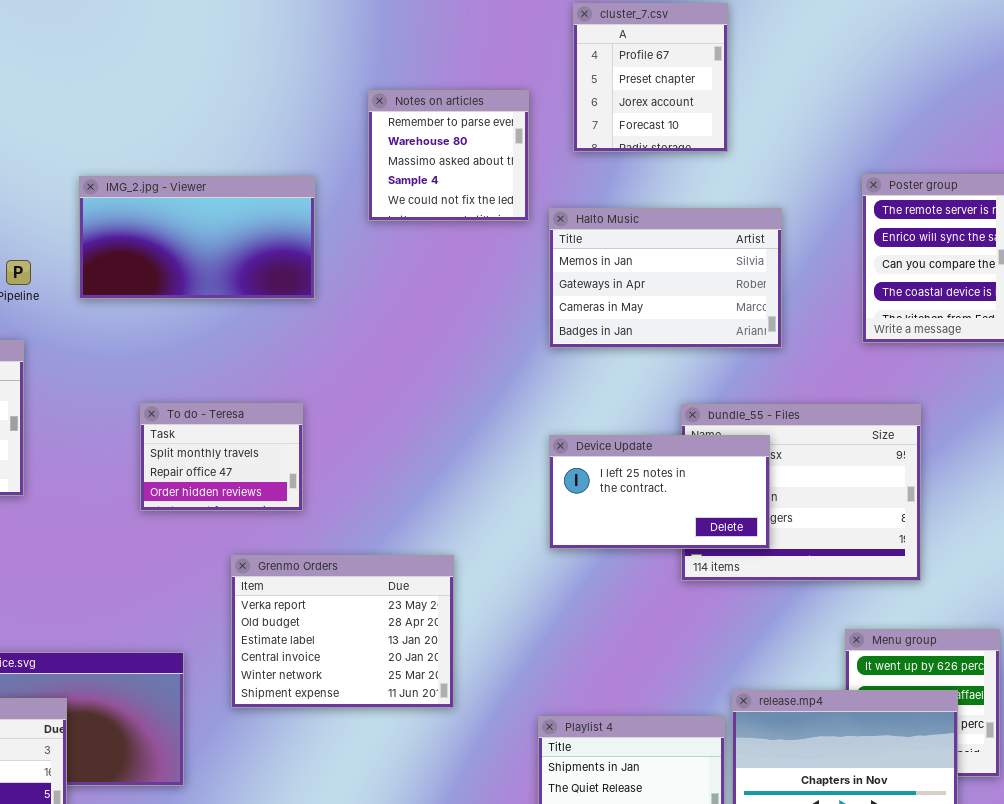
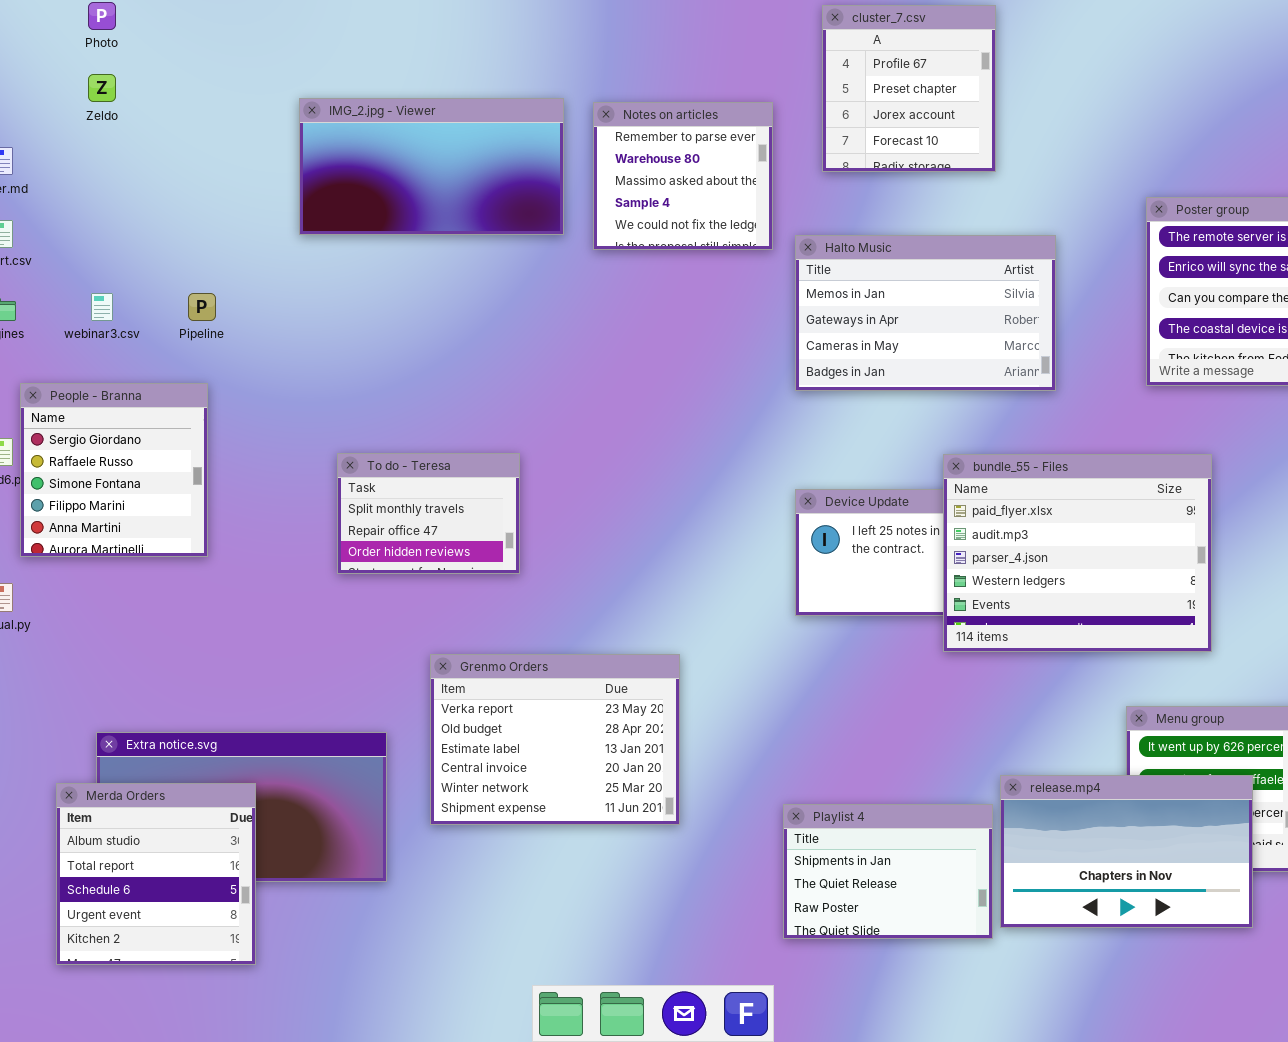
IMG_2.jpg - Viewer: [79,176,315,299] -> [299,98,564,235], moved
bundle_55 - Files: [681,404,921,581] -> [943,454,1212,652], raised
Grenmo Orders: [231,555,454,708] -> [430,654,680,825], moved

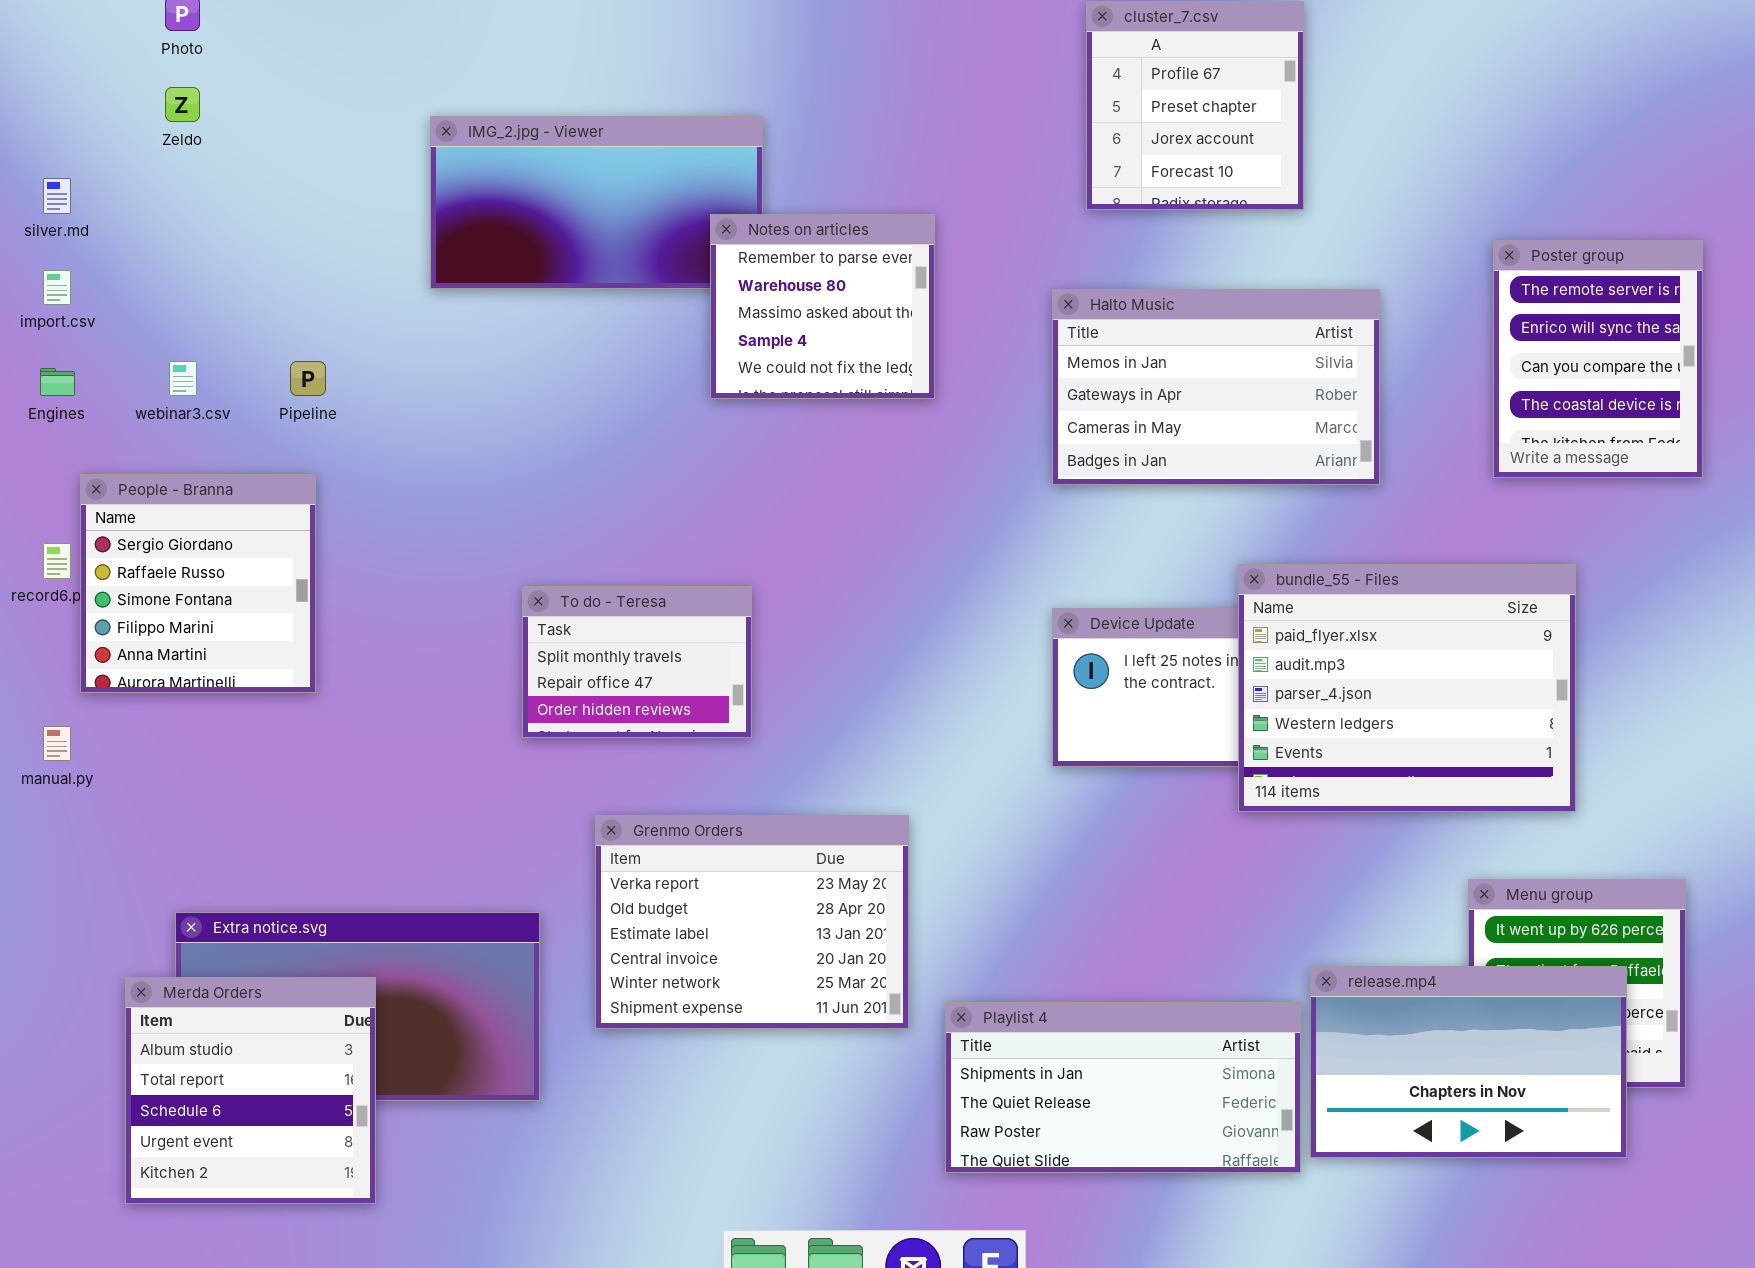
Notes on articles: [593,102,773,250] -> [710,214,935,399], moved
To do - Teresa: [337,453,520,574] -> [522,586,752,738], moved
Playlist 4: [783,804,993,939] -> [945,1002,1301,1173], resized

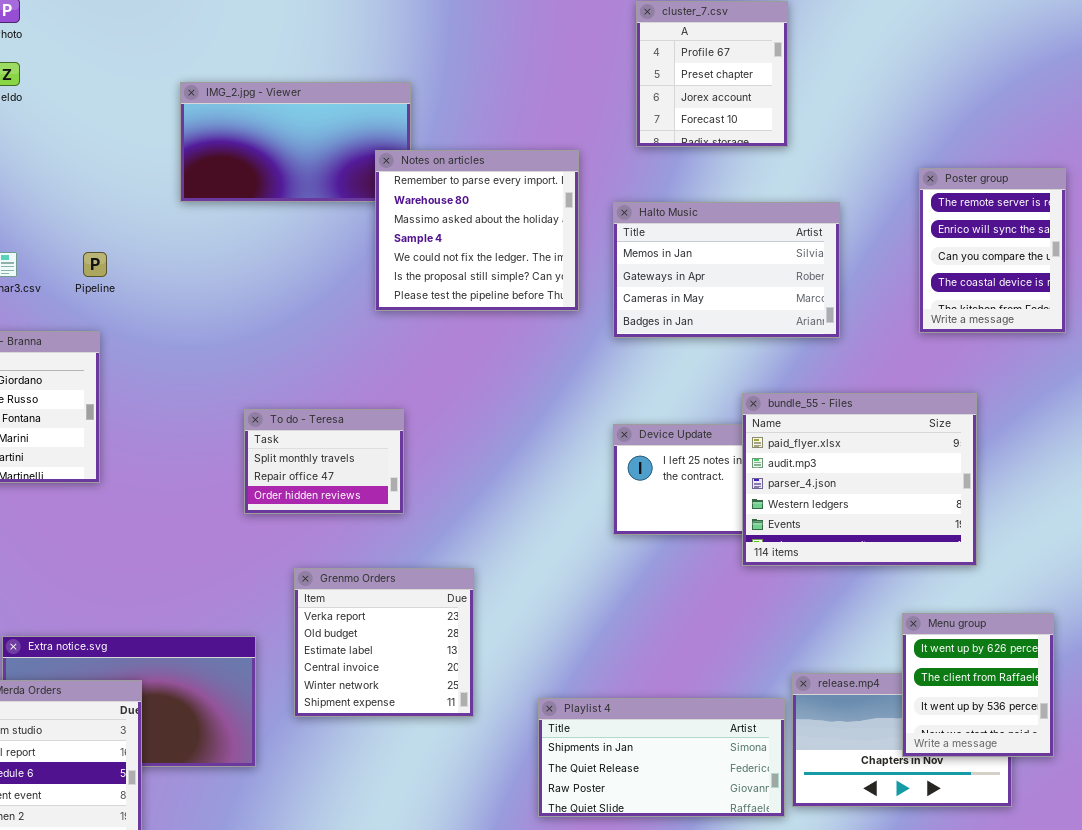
Notes on articles: [710,214,935,399] -> [375,150,579,311], resized
Grenmo Orders: [595,815,909,1029] -> [294,568,474,717], resized
Menu group: [1468,879,1686,1088] -> [902,613,1054,757], raised

